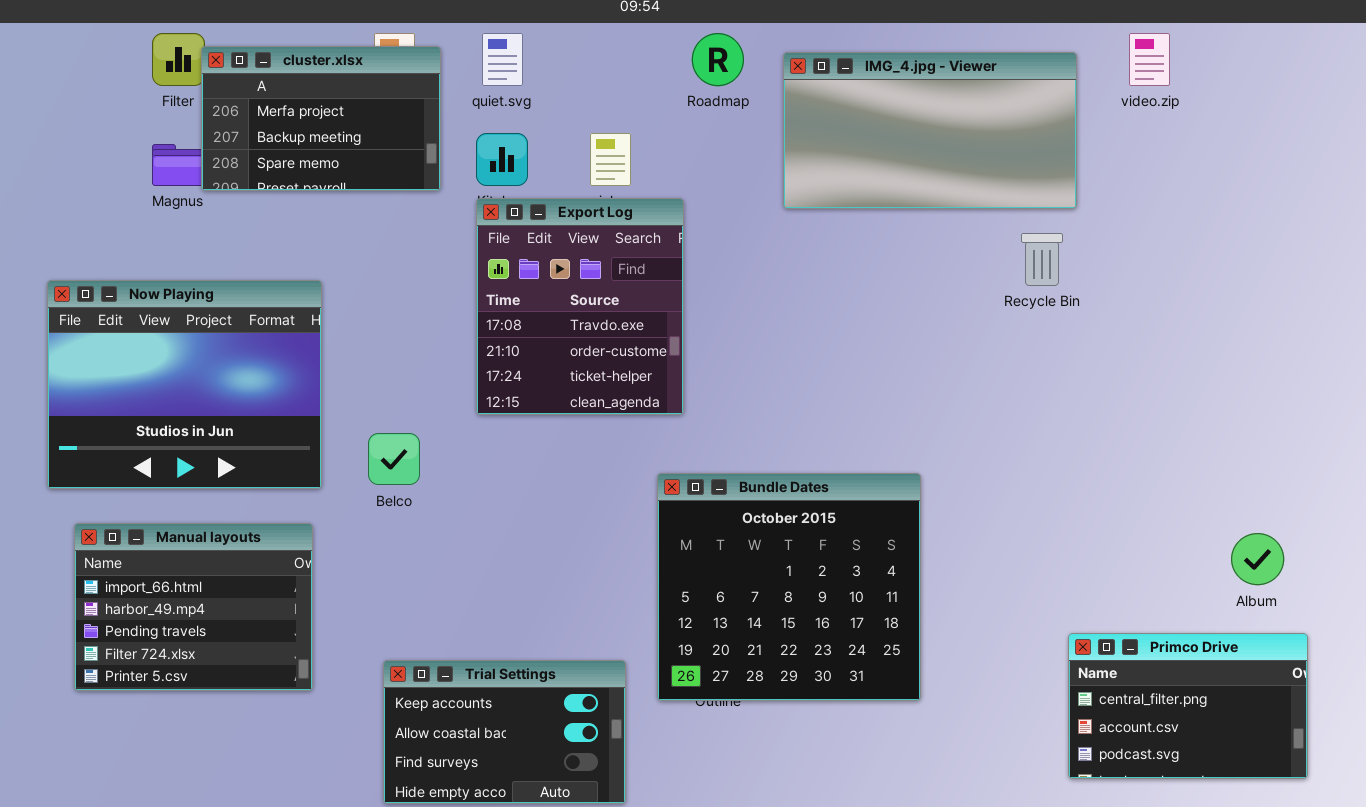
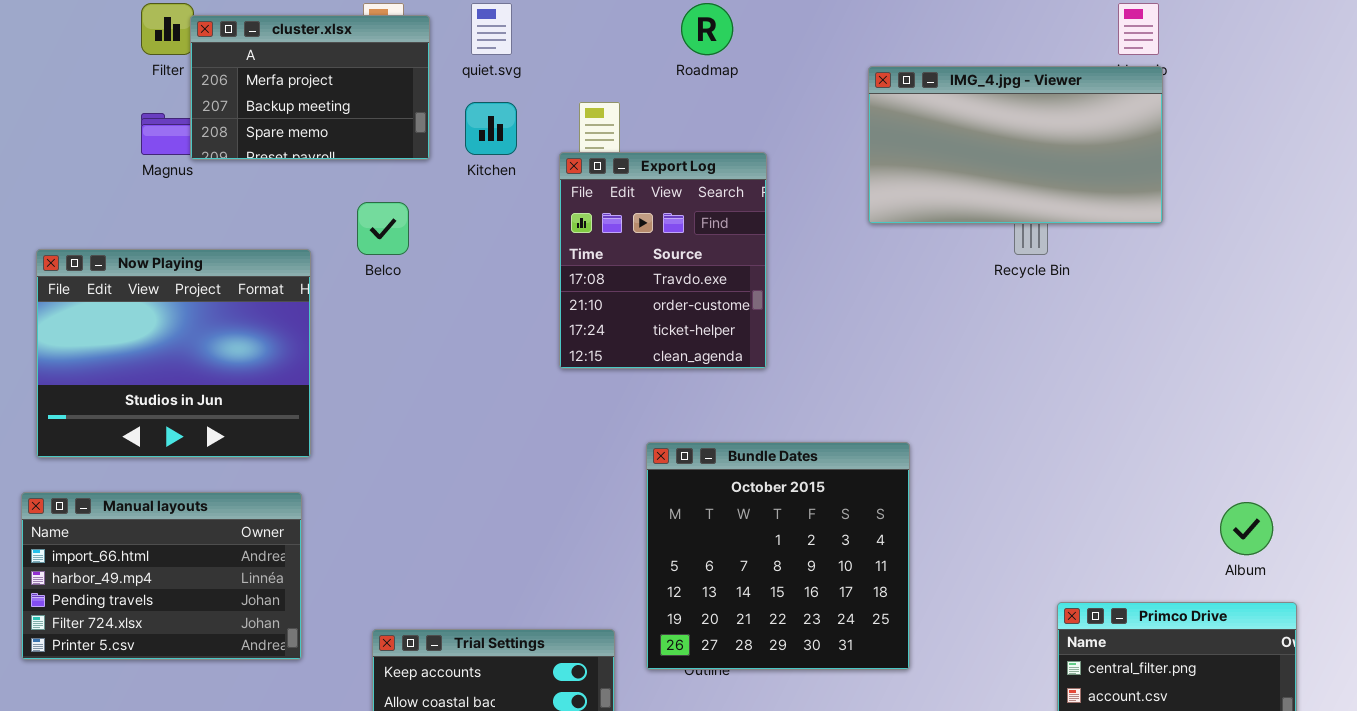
IMG_4.jpg - Viewer: [783,52,1077,209] -> [868,66,1163,224], moved
Export Log: [476,198,684,415] -> [559,152,767,369], moved
Belco: [368,433,420,485] -> [357,202,409,255], moved
Manual layouts: [74,523,313,691] -> [21,492,302,660], resized

